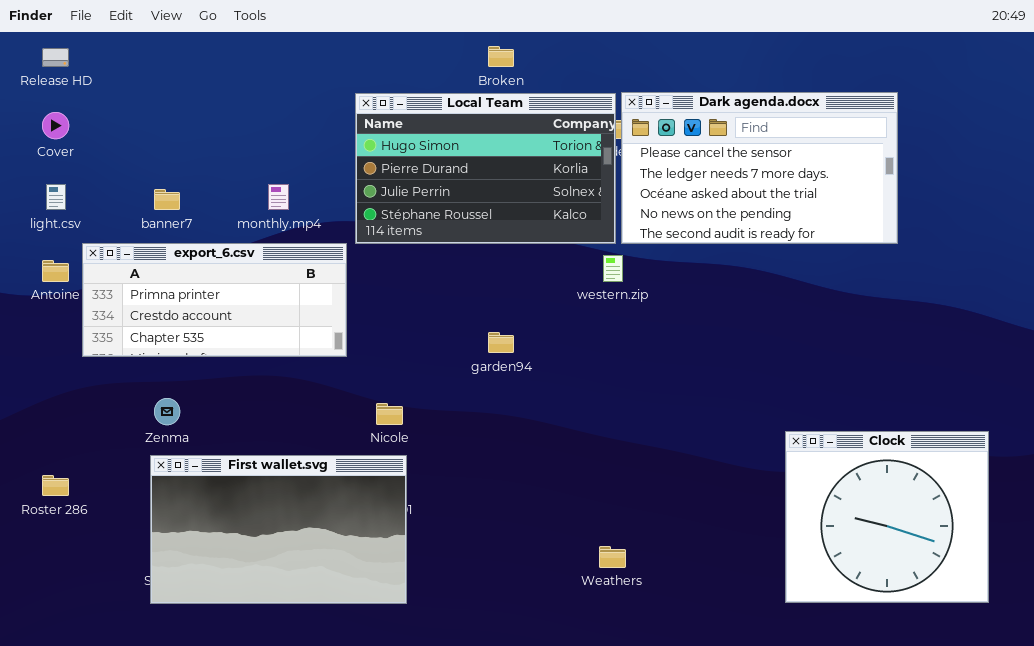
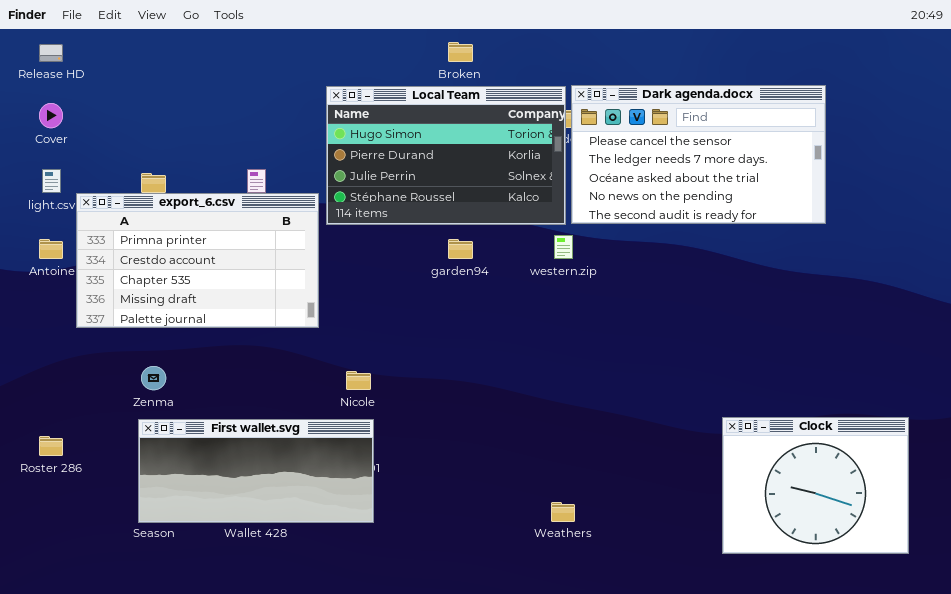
export_6.csv: [82,243,347,357] -> [76,193,319,328], resized
garden94: [488,332,514,353] -> [448,239,473,259], moved
Clock: [785,431,989,603] -> [722,417,909,554], resized
First wallet.svg: [150,455,407,604] -> [138,419,374,523], resized

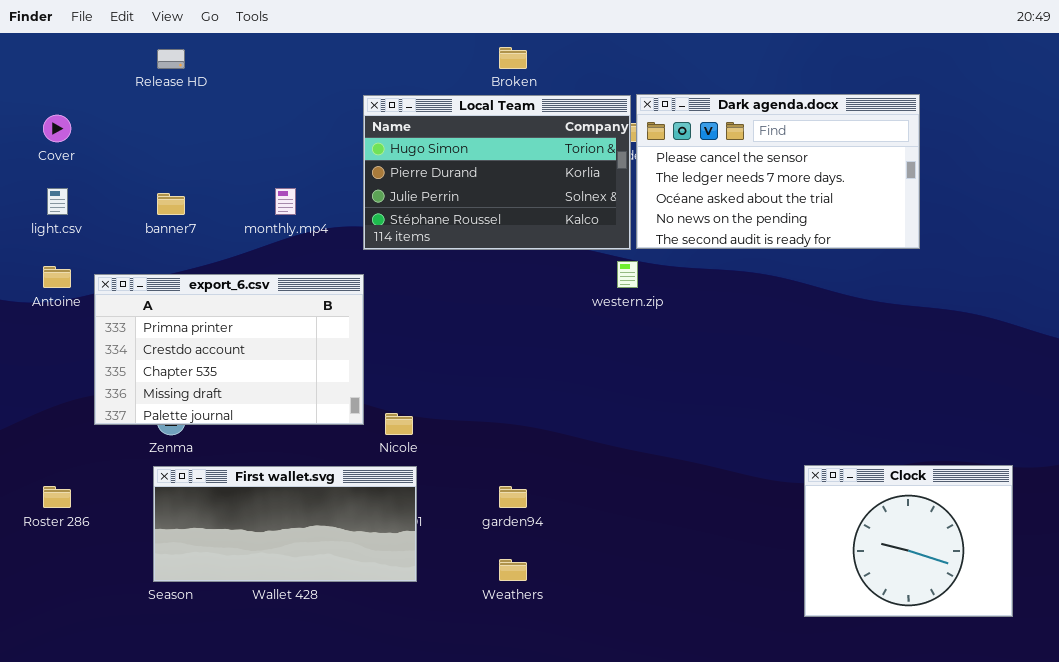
Release HD: [39,44,63,62] -> [157,49,185,69], moved
export_6.csv: [76,193,319,328] -> [94,274,364,425], moved
garden94: [448,239,473,259] -> [499,486,527,508], moved
Weathers: [551,502,575,522] -> [499,559,527,581], moved

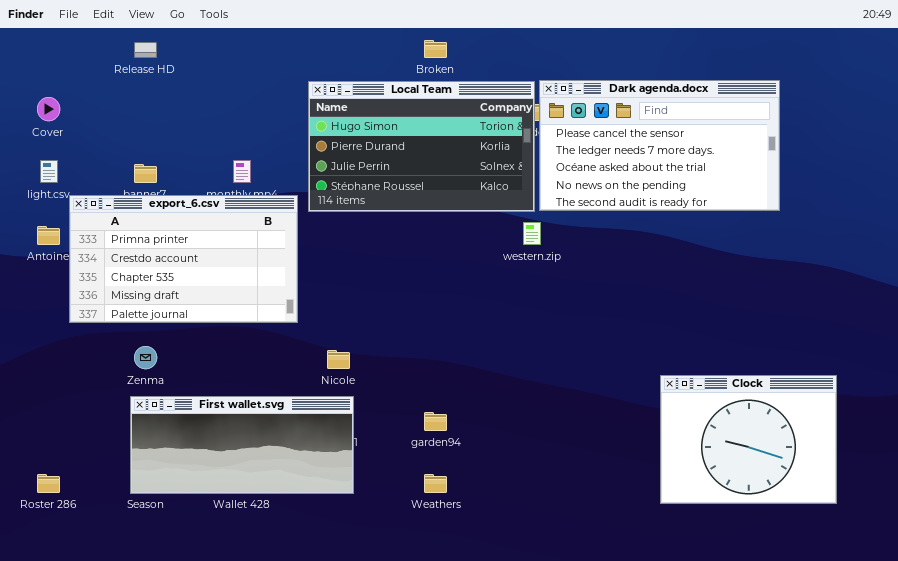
export_6.csv: [94,274,364,425] -> [69,195,298,323], moved
Clock: [804,465,1013,617] -> [660,375,837,504], moved
Roster 286: [43,486,71,508] -> [37,474,60,493], moved

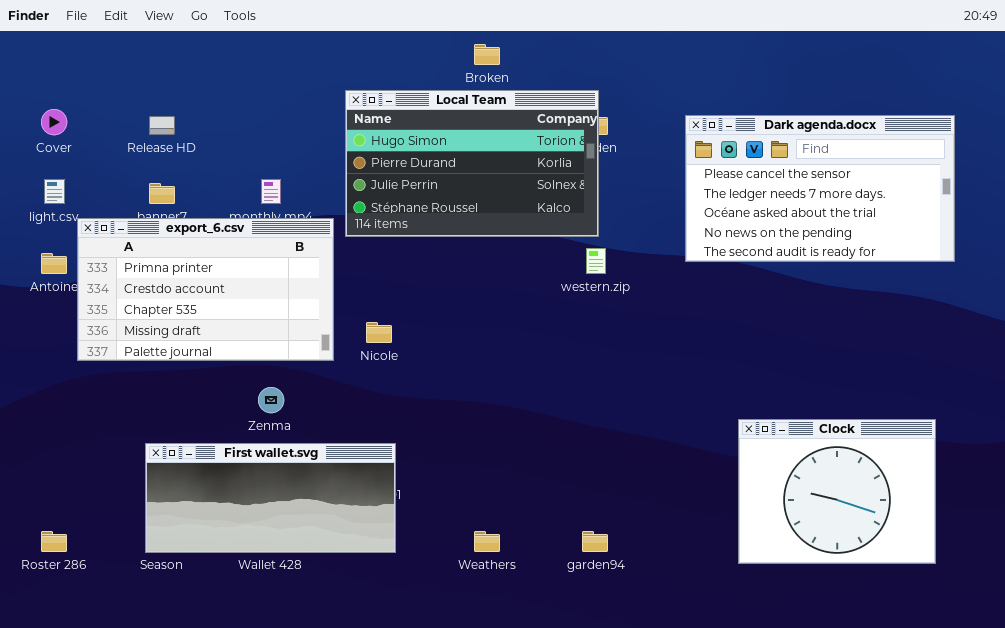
Release HD: [134,42,157,58] -> [149,116,175,135], moved
Dark agenda.docx: [539,80,780,211] -> [685,115,955,262], moved
Zenma: [134,346,157,369] -> [258,387,284,413], moved
Nicole: [327,350,350,369] -> [366,322,392,343], moved
garden94: [424,412,447,431] -> [582,531,608,552], moved

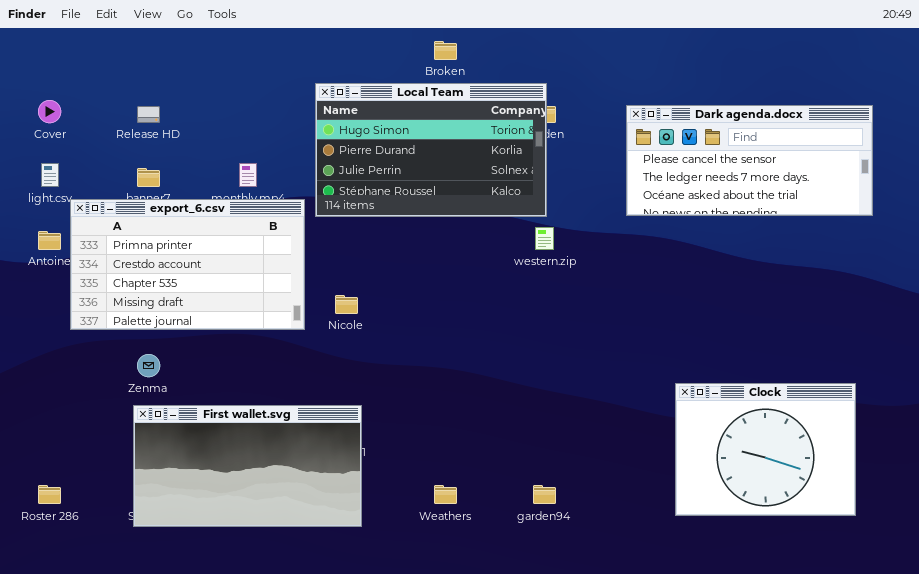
Dark agenda.docx: [685,115,955,262] -> [626,105,873,216], resized
Zenma: [258,387,284,413] -> [137,354,160,377], moved
First wallet.svg: [145,443,396,553] -> [133,405,362,527], resized

